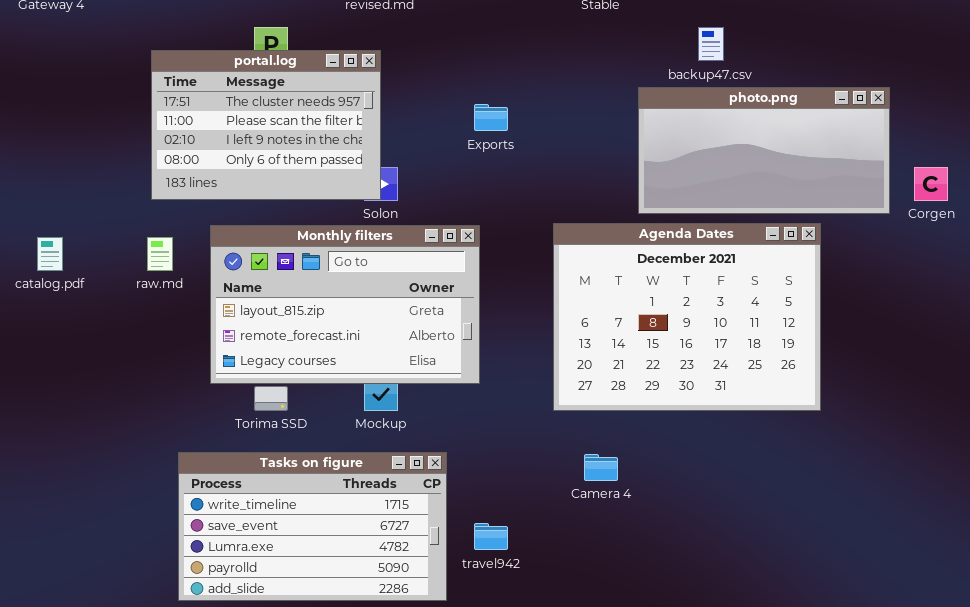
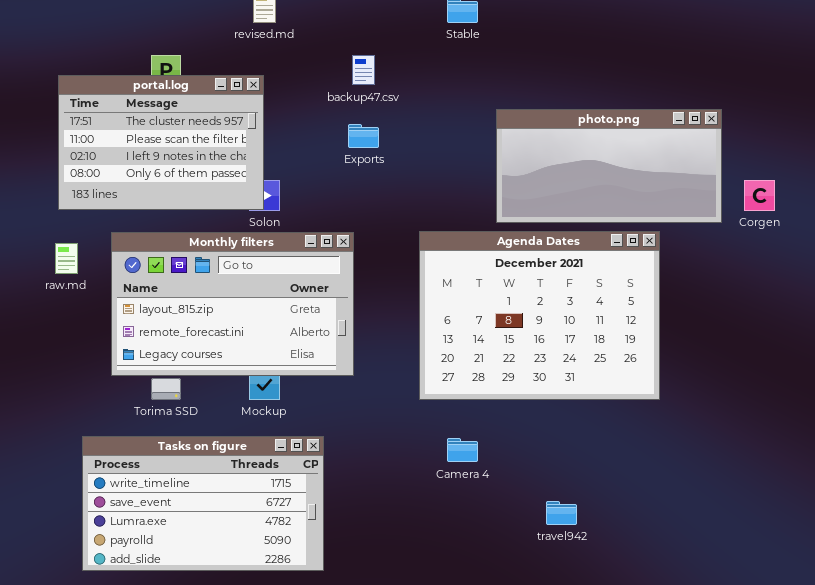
backup47.csv: [698,27,724,61] -> [352,55,375,85], moved
travel942: [474,523,508,550] -> [546,501,577,525], moved

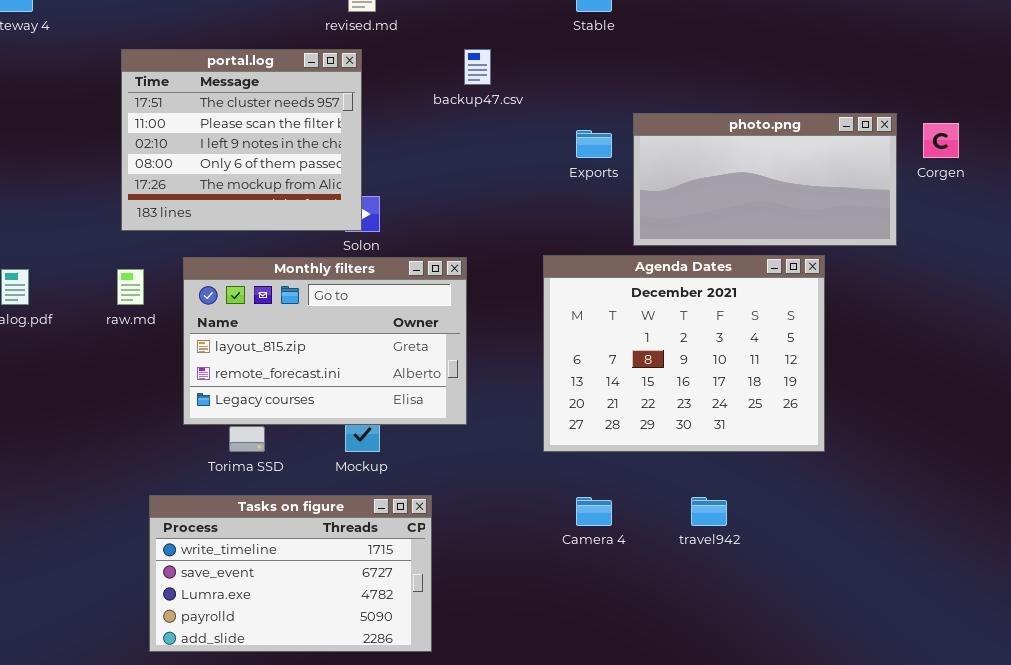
portal.log: [58,75,264,210] -> [121,49,362,231], resized
Exports: [348,124,379,148] -> [576,130,612,158], moved
Corgen: [744,180,775,211] -> [923,123,959,158], moved
travel942: [546,501,577,525] -> [691,497,727,526], moved

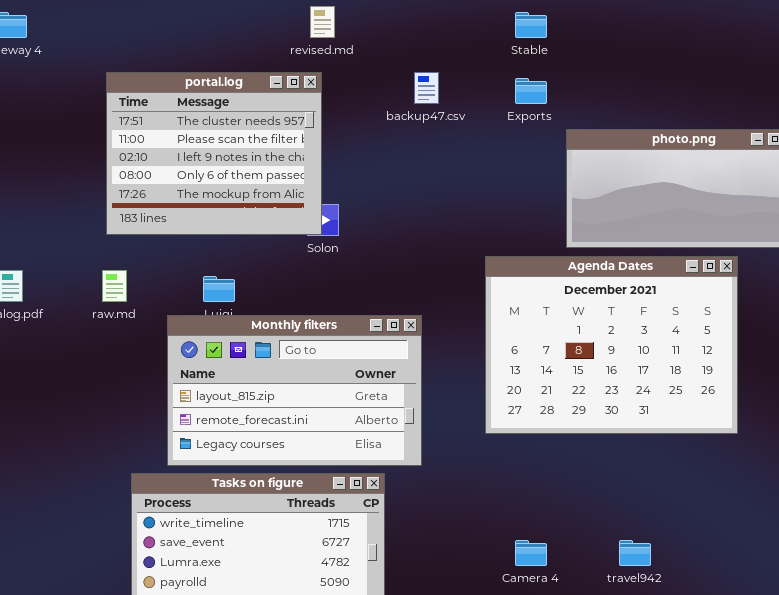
Exports: [576,130,612,158] -> [515,78,547,104], moved
Monthly filters: [183,257,467,425] -> [167,315,422,466], moved
Camera 4: [576,497,612,526] -> [515,540,547,566], moved
travel942: [691,497,727,526] -> [619,540,651,566], moved

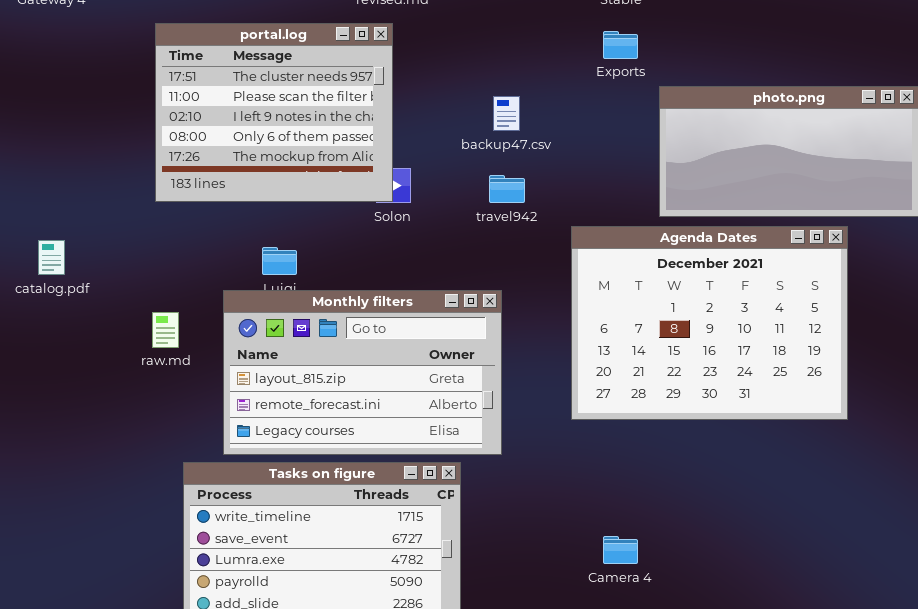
backup47.csv: [414,72,439,104] -> [493,96,520,131], moved
raw.md: [102,270,127,302] -> [152,312,179,348], moved
travel942: [619,540,651,566] -> [489,175,525,203], moved

